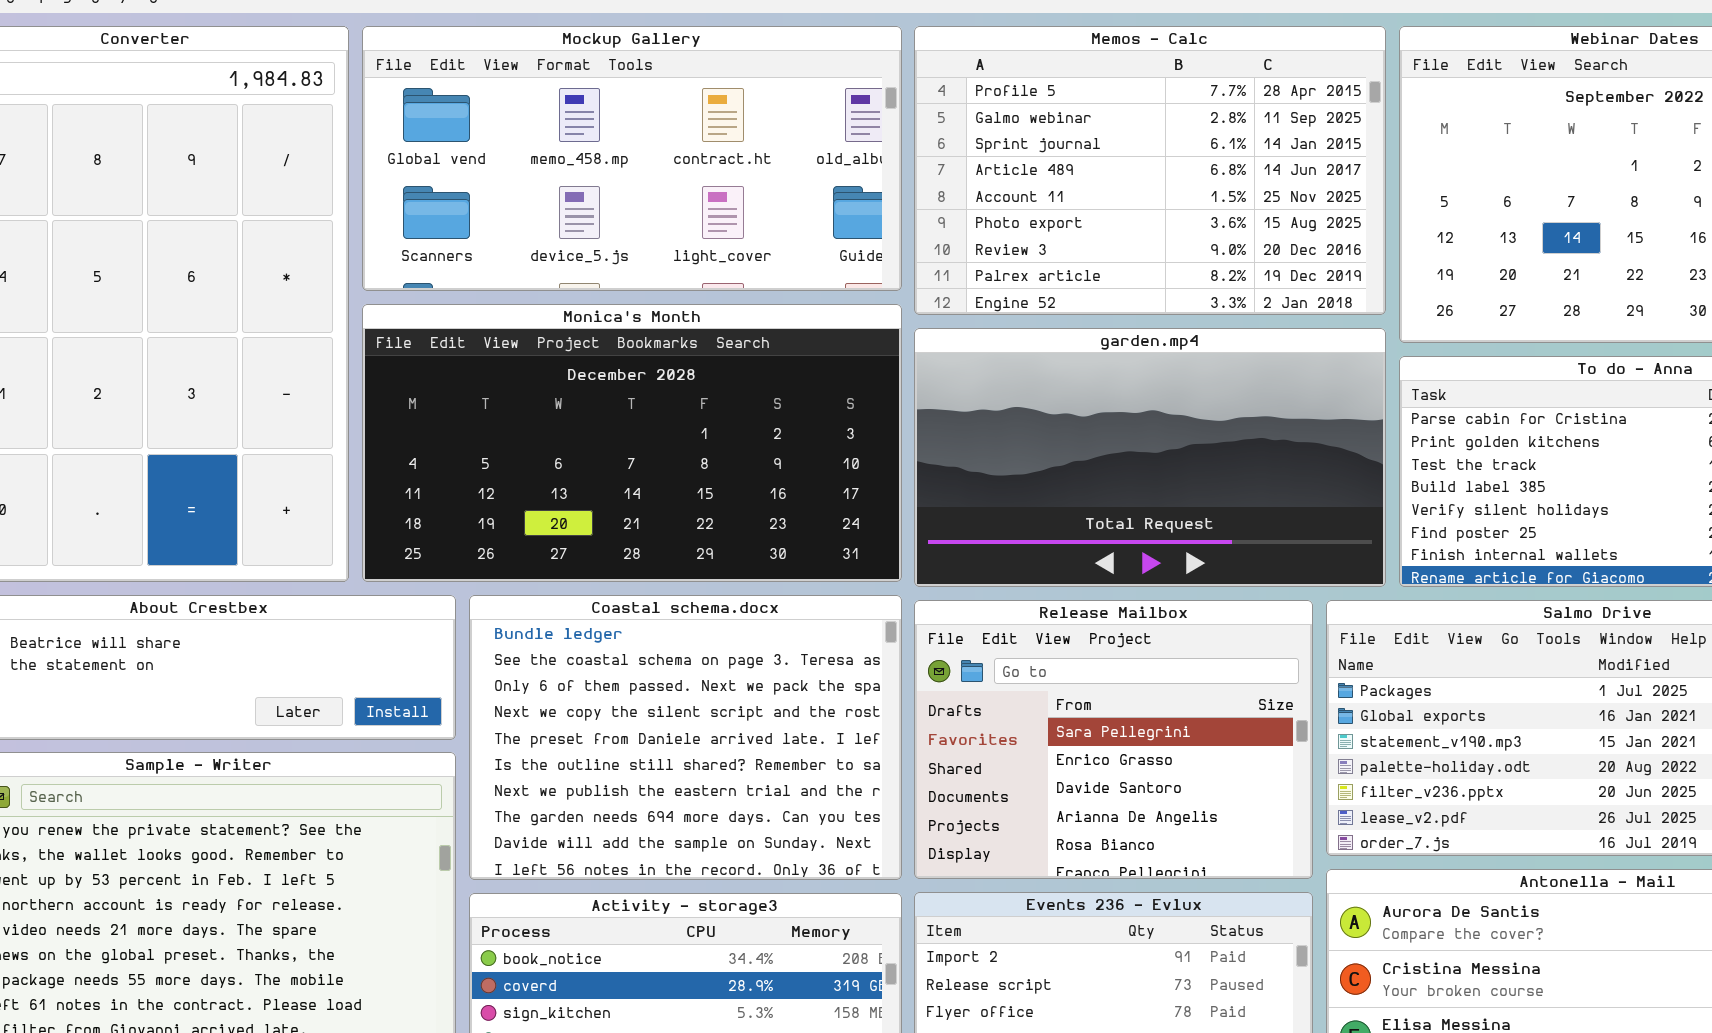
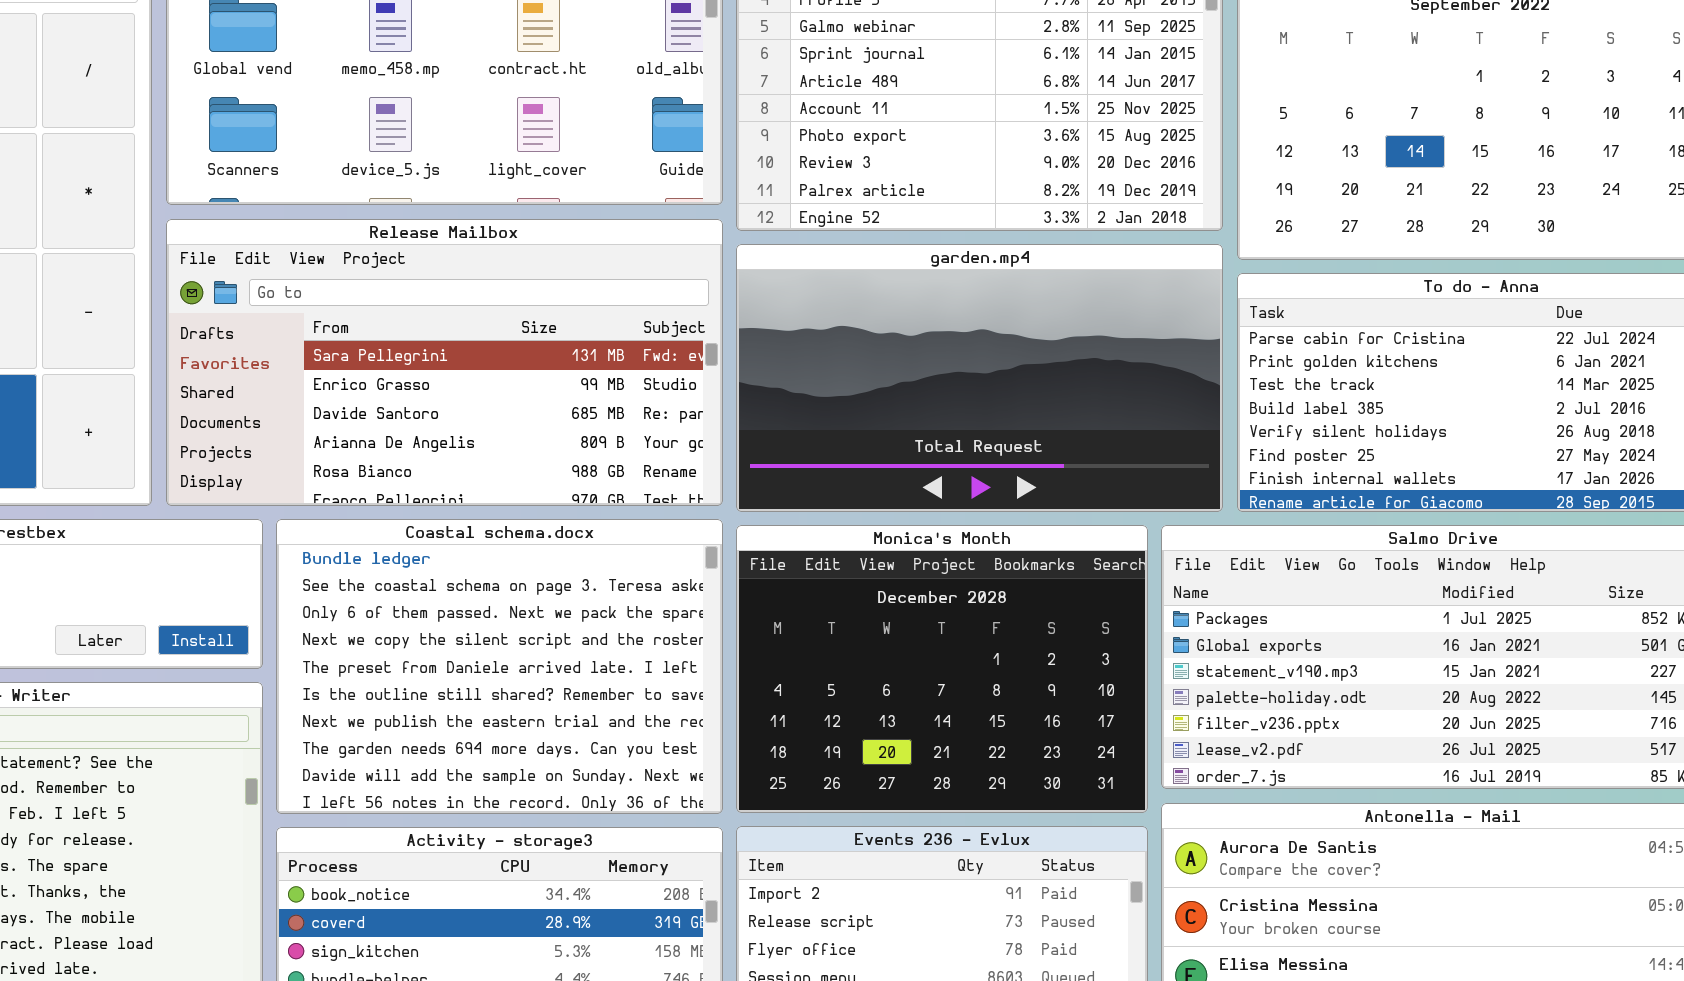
Monica's Month: [362,304,902,582] -> [736,525,1148,813], moved, resized
Release Mailbox: [914,600,1313,879] -> [166,219,723,506], moved, resized

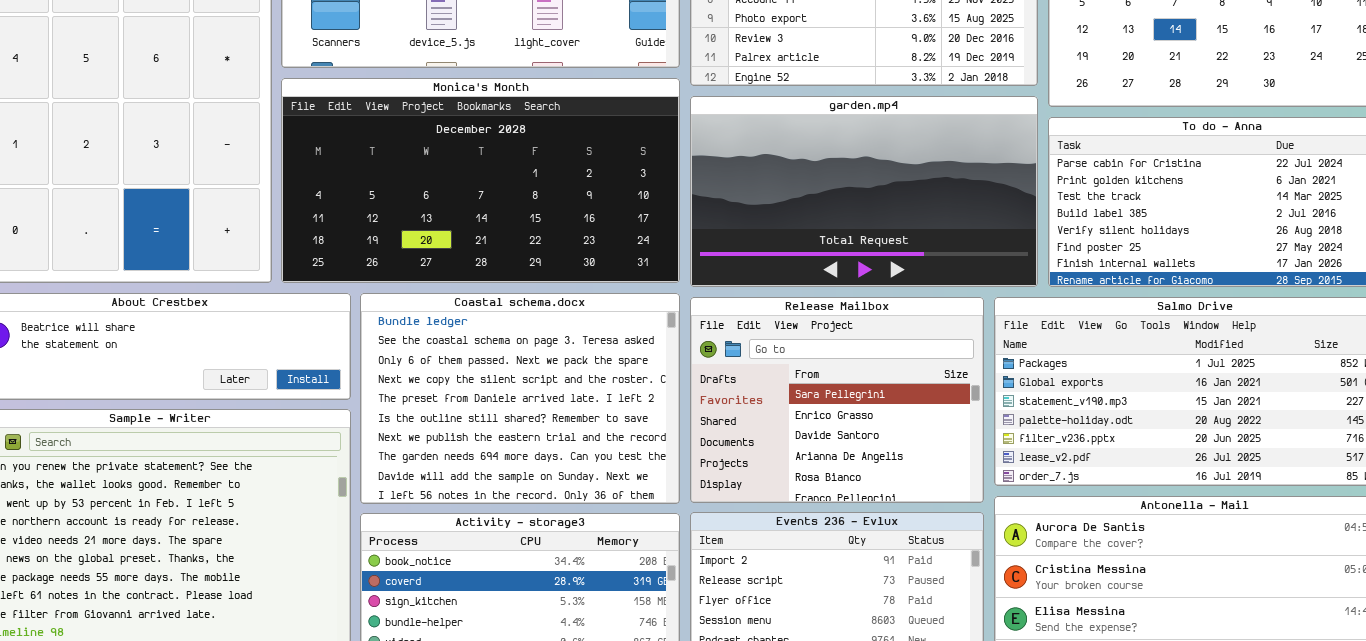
Release Mailbox: [166,219,723,506] -> [690,297,984,503], moved, resized
Monica's Month: [736,525,1148,813] -> [281,78,680,283], moved, resized

